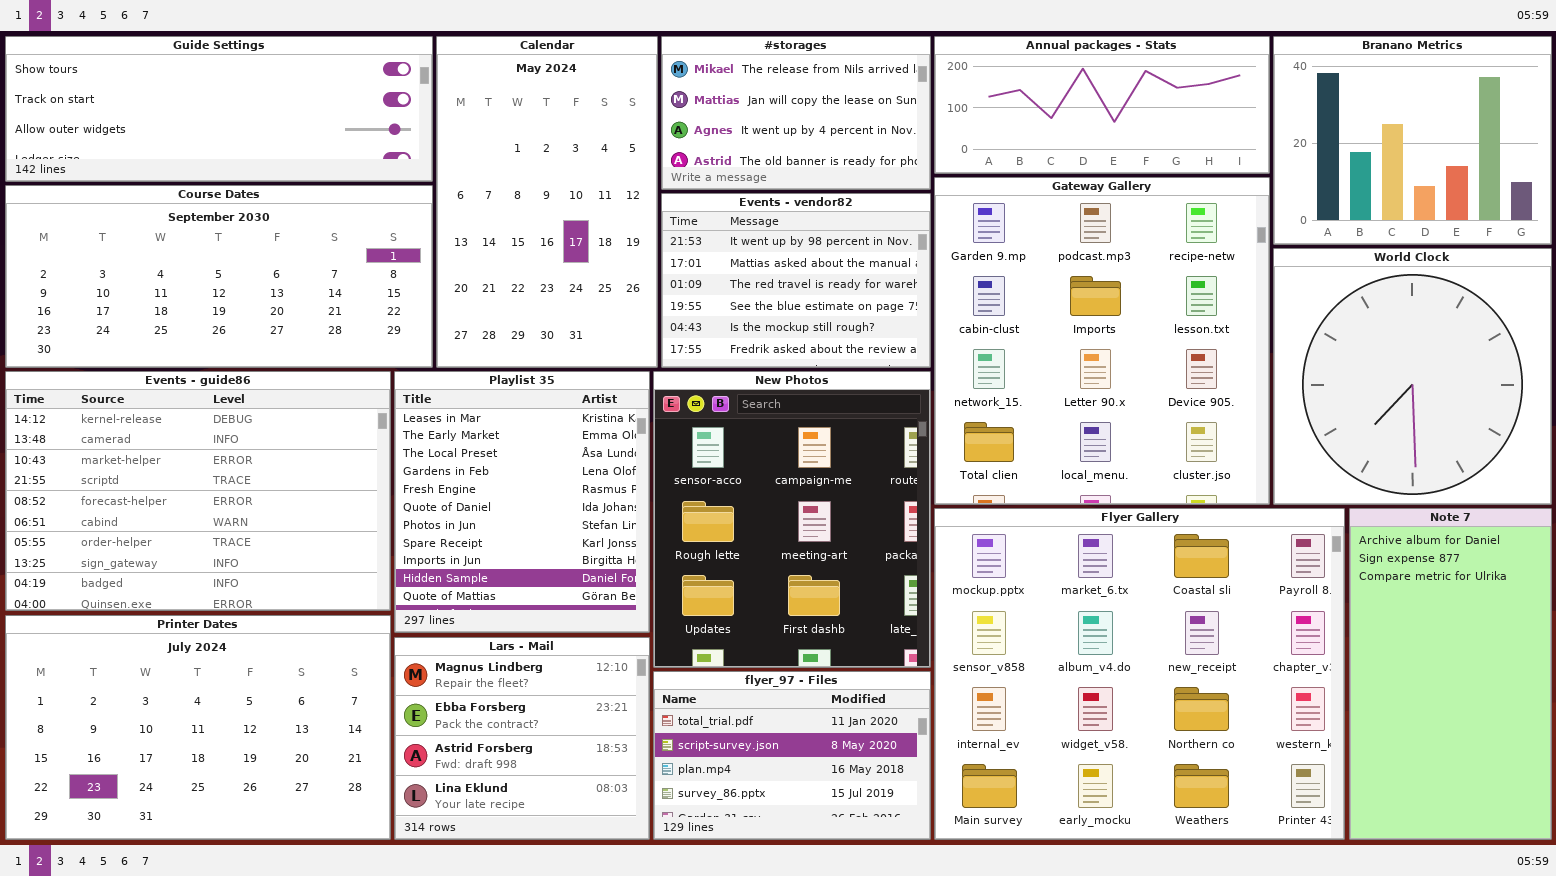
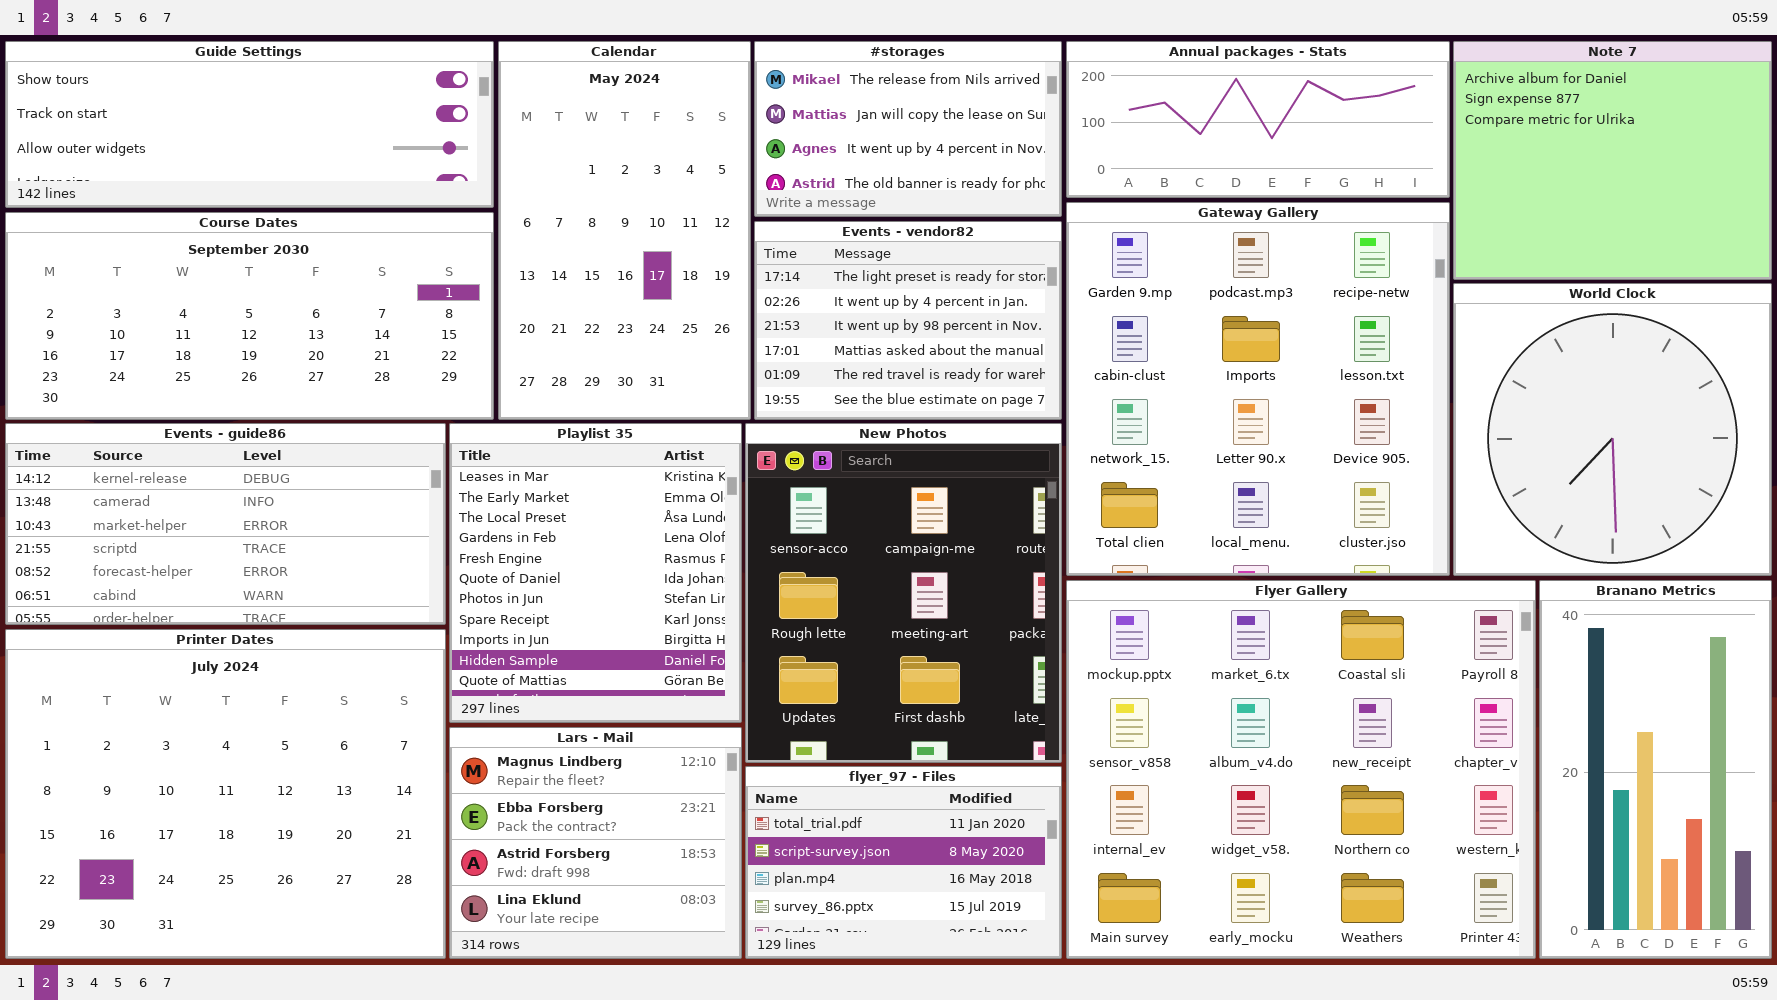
Branano Metrics: [1273,36,1552,245] -> [1539,580,1772,959], moved, resized
Events - vendor82: [661,193,931,368] -> [754,221,1062,420], scrolled up 2 rows
Events - guide86: [5,371,391,611] -> [5,423,446,625], resized
Note 7: [1349,508,1552,840] -> [1453,41,1772,280], moved, resized
Printer Dates: [5,615,391,840] -> [5,629,446,959], resized

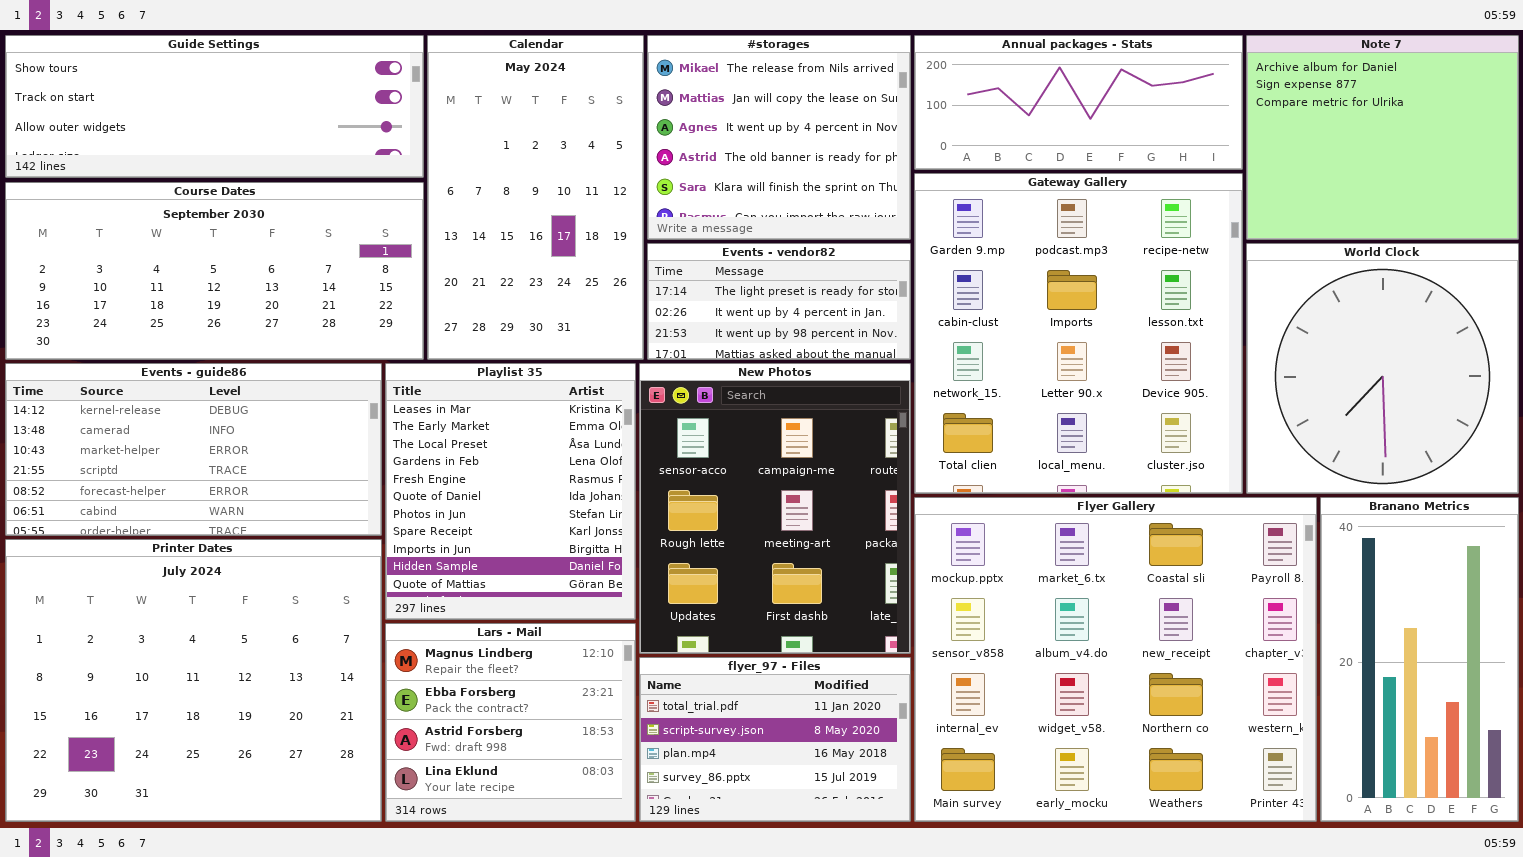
#storages: [754,41,1062,217] -> [647,35,911,240], resized
Events - vendor82: [754,221,1062,420] -> [647,243,911,360], resized

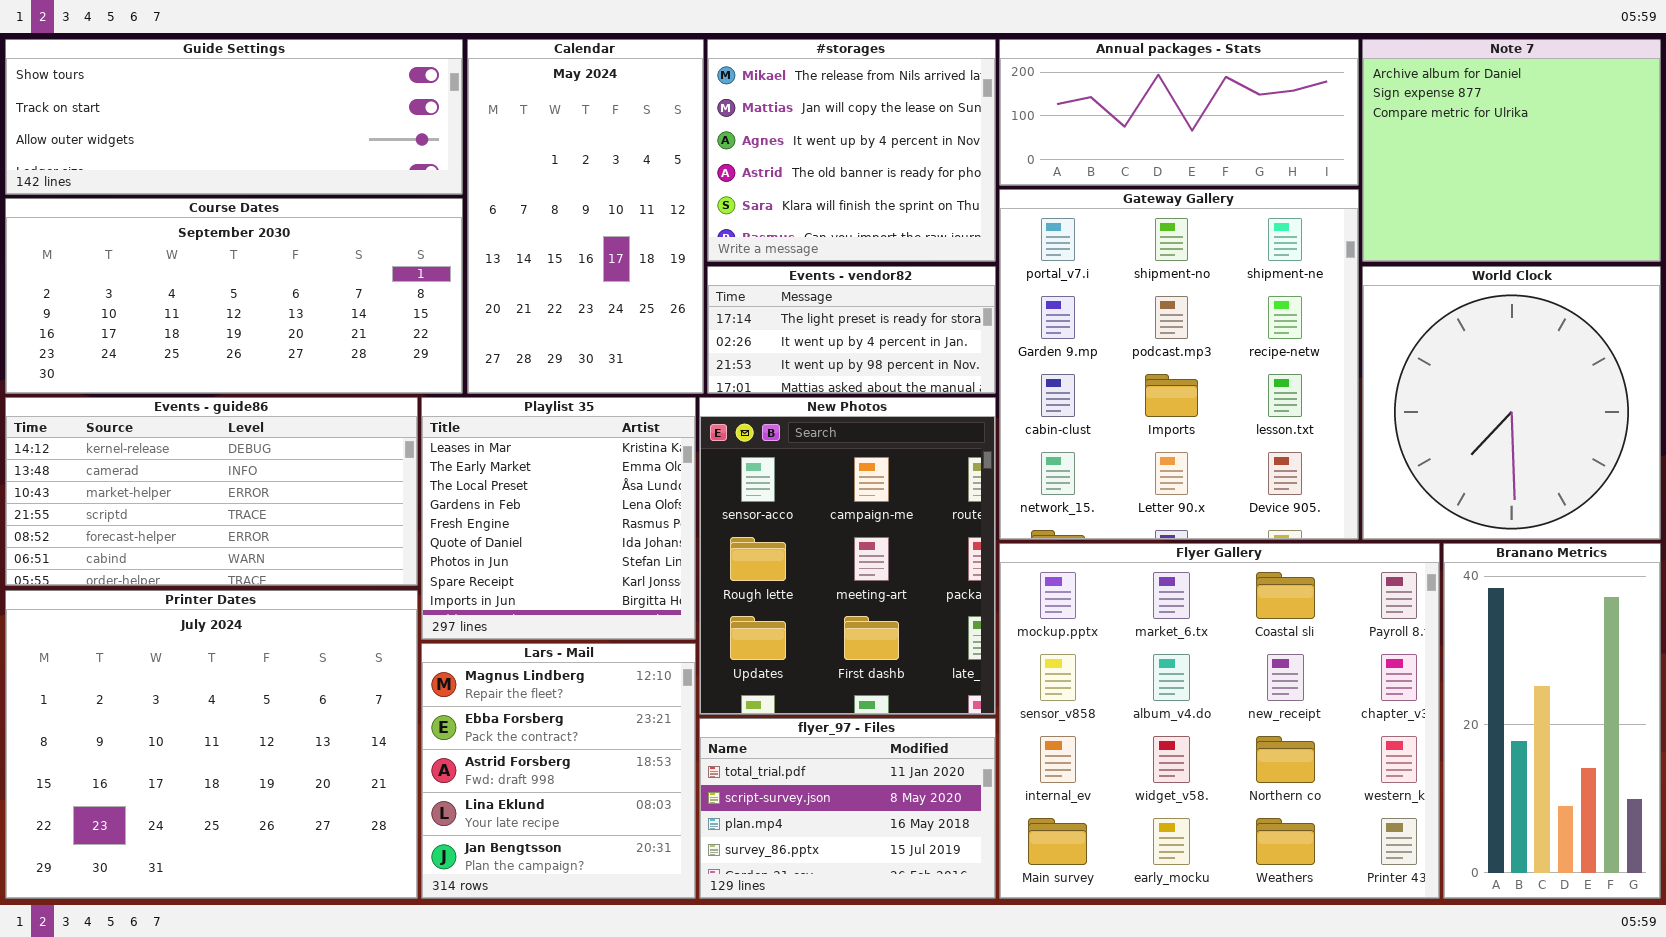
Gateway Gallery: [914,173,1243,494] -> [999,189,1359,540], scrolled up 1 row
Playlist 35: [385,363,636,620] -> [421,397,696,640], resized
Lars - Mail: [385,623,636,822] -> [421,643,696,899], resized

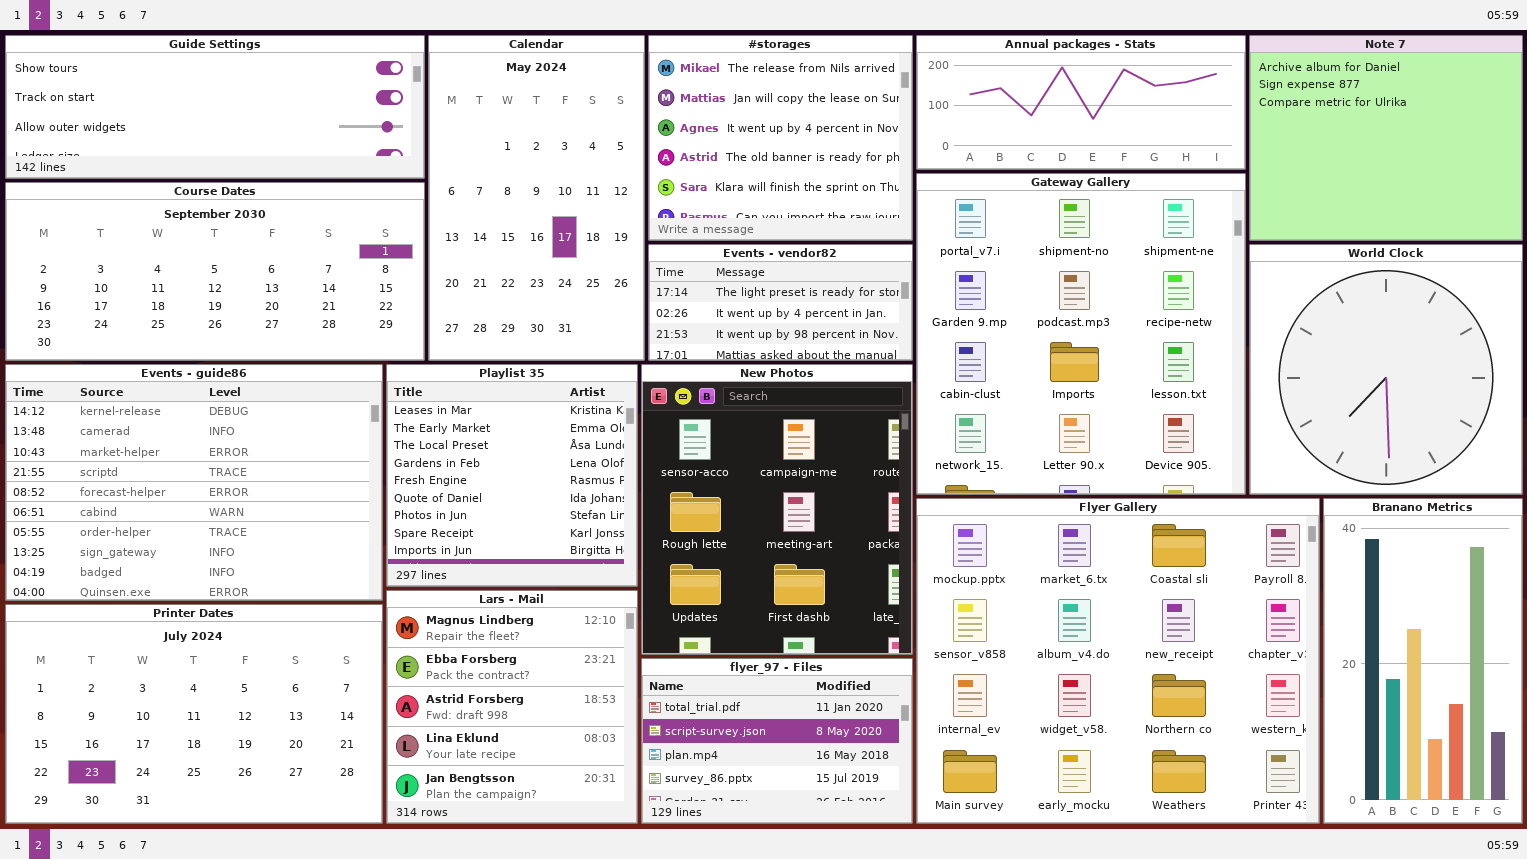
Events - guide86: [5,397,418,586] -> [5,364,383,601], resized
Printer Dates: [5,590,418,899] -> [5,604,383,824], resized

